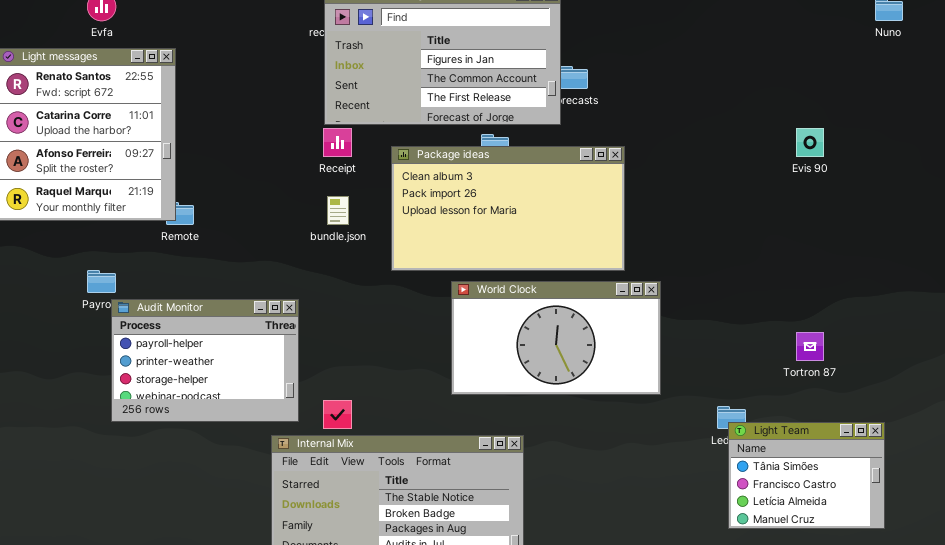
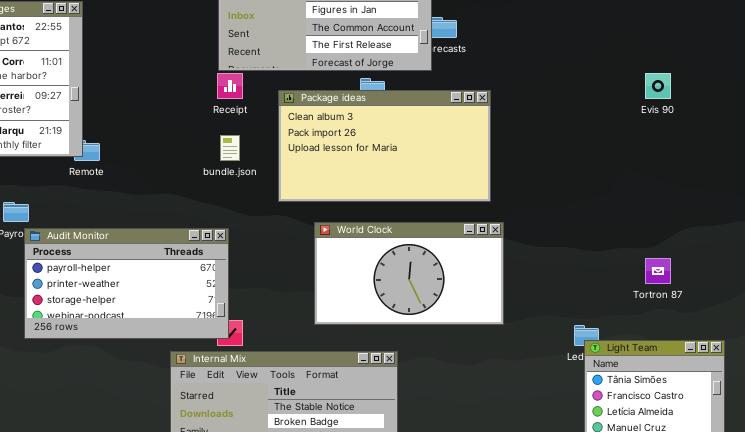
World Clock: [451,281,661,395] -> [314,222,504,325], moved
Audit Monitor: [111,299,299,422] -> [24,228,229,339], resized

